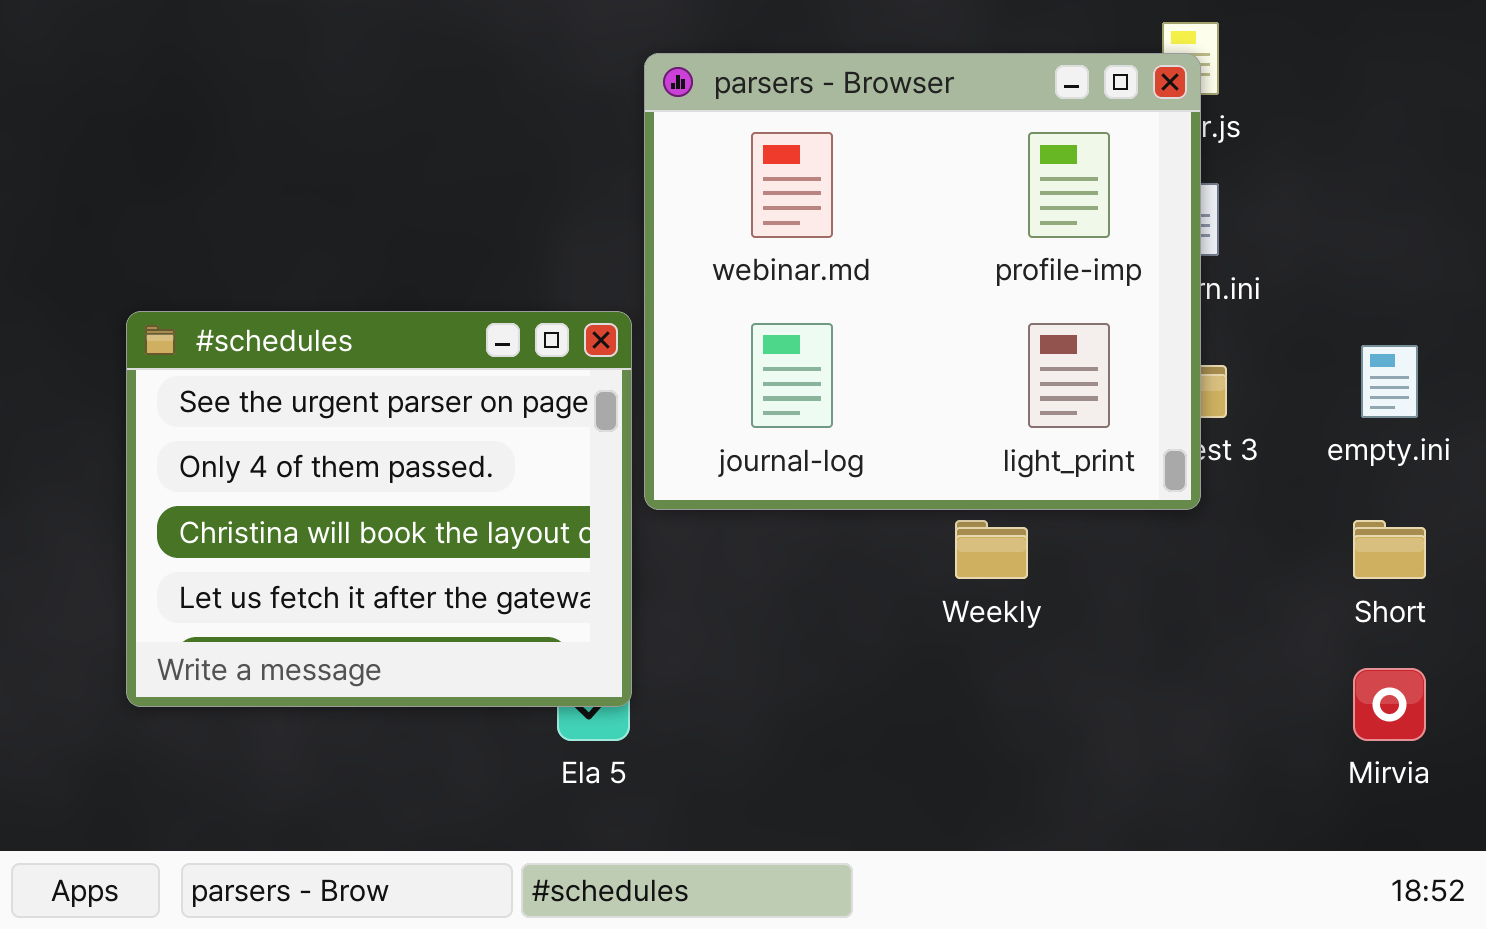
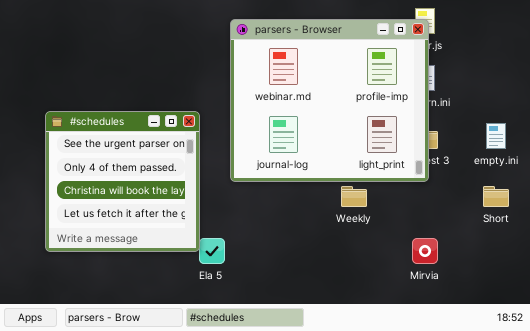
#schedules: [126,311,632,707] -> [45,111,200,252], resized
Mirvia: [1353,668,1426,741] -> [412,238,438,264], moved

